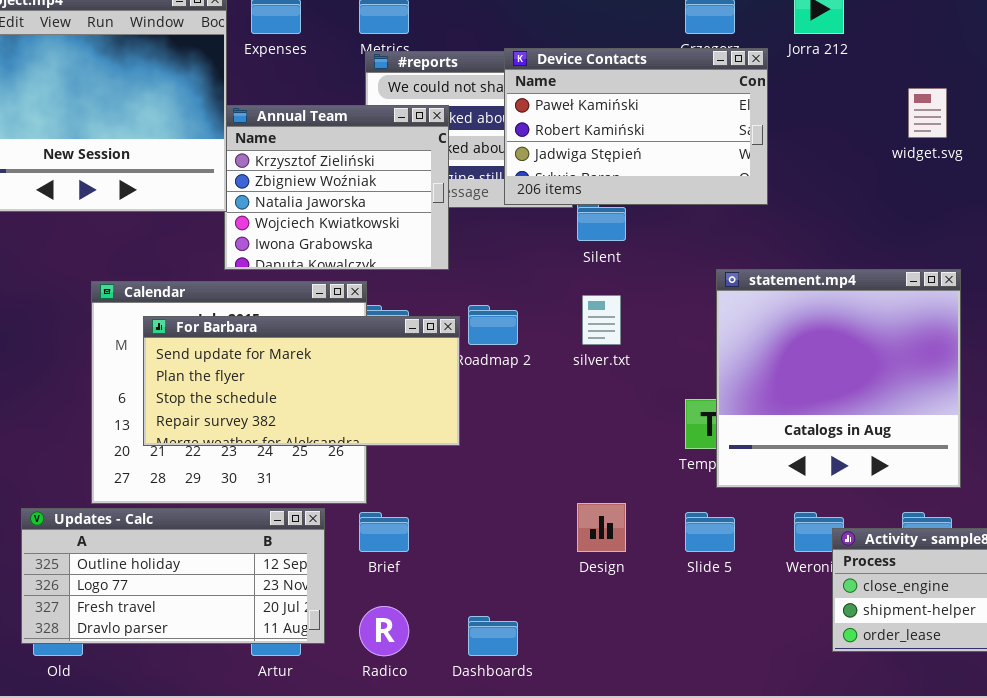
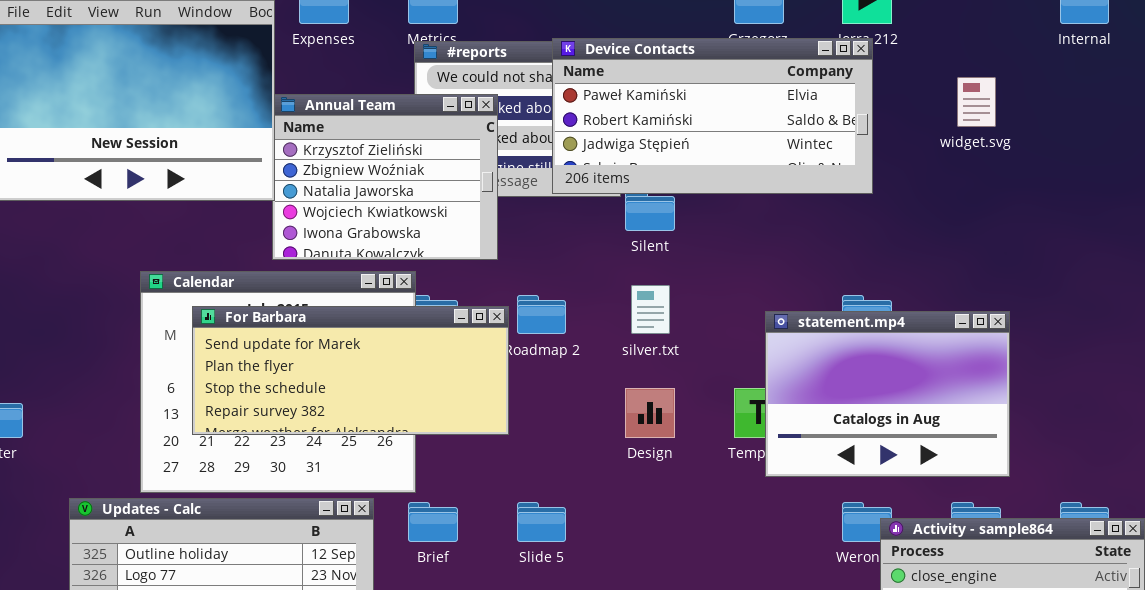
Device Contacts: [504,48,768,205] -> [552,38,873,194], resized
statement.mp4: [716,269,961,488] -> [765,311,1010,477], resized
Design: [577,503,626,552] -> [625,388,675,438], moved
Slide 5: [685,512,735,552] -> [517,502,566,542], moved

